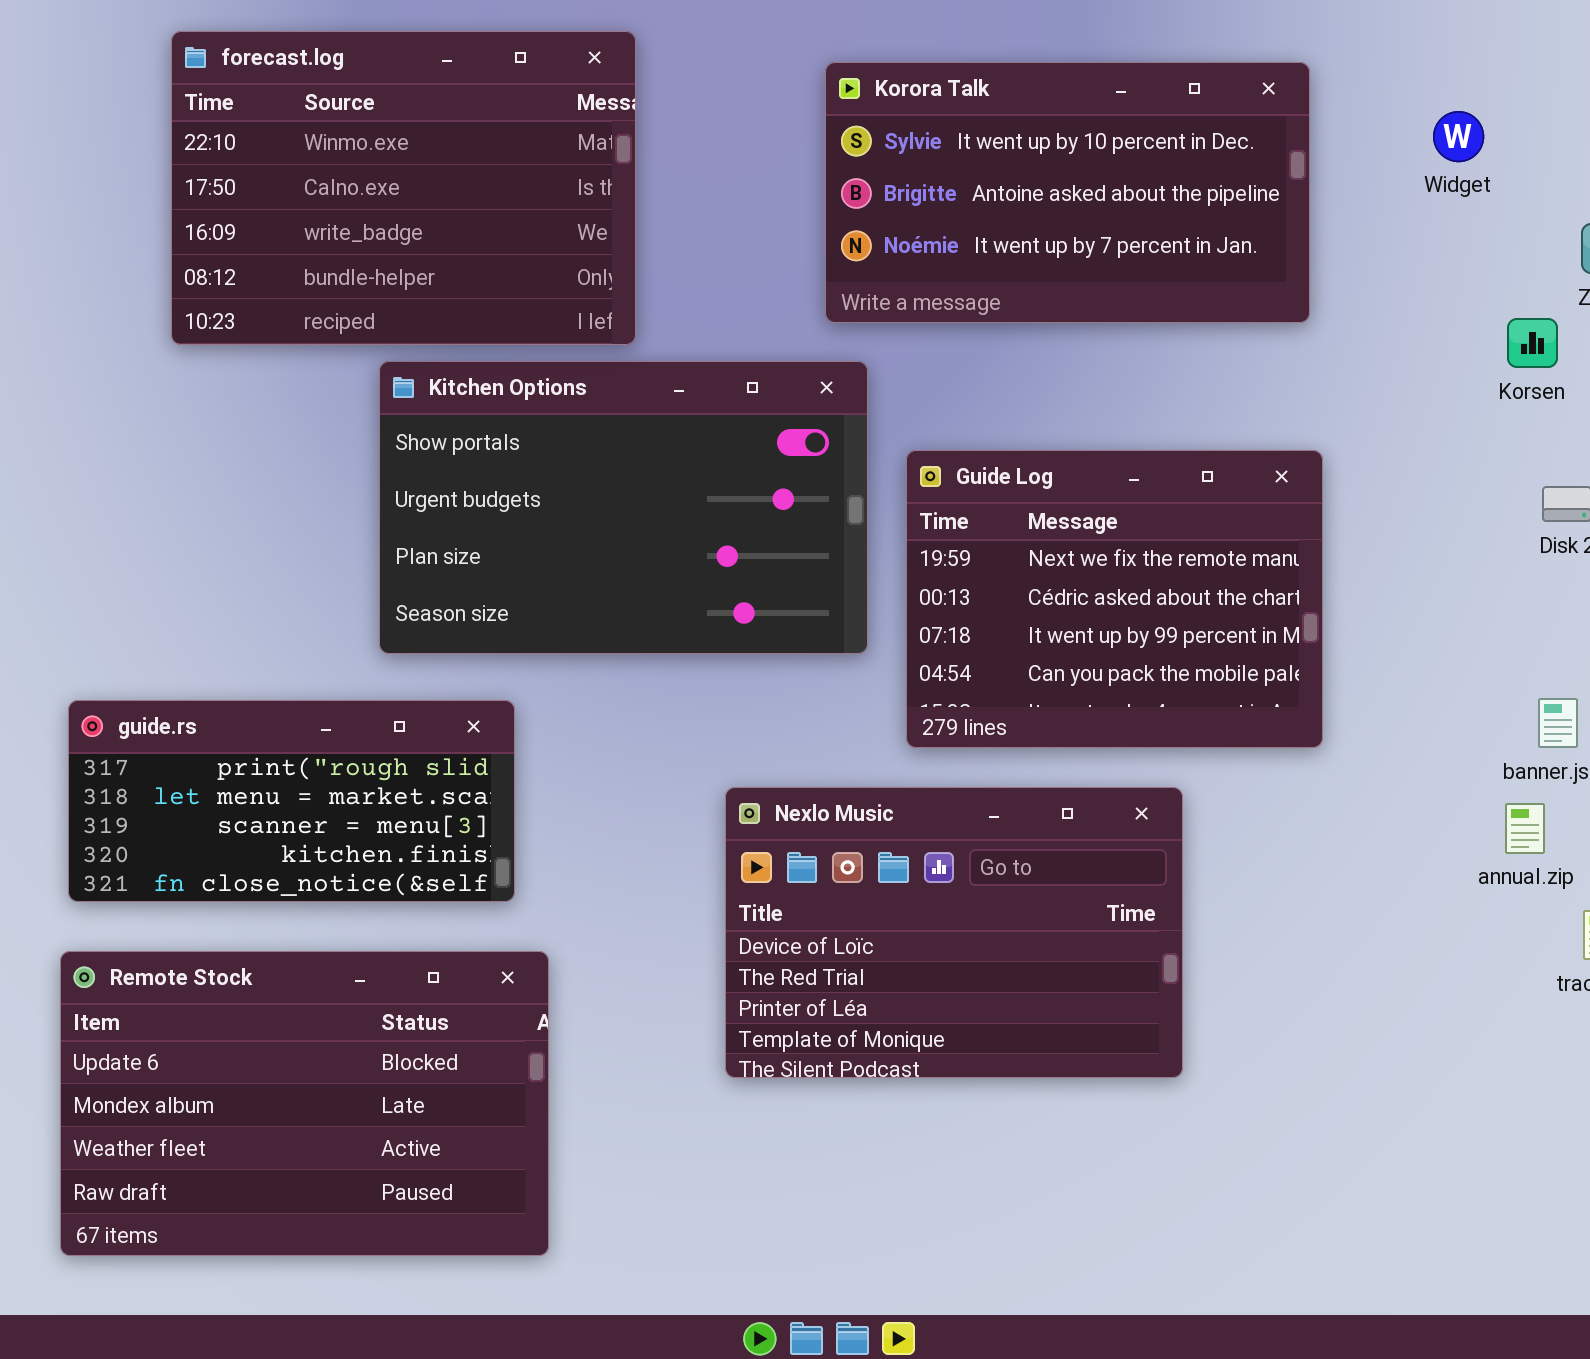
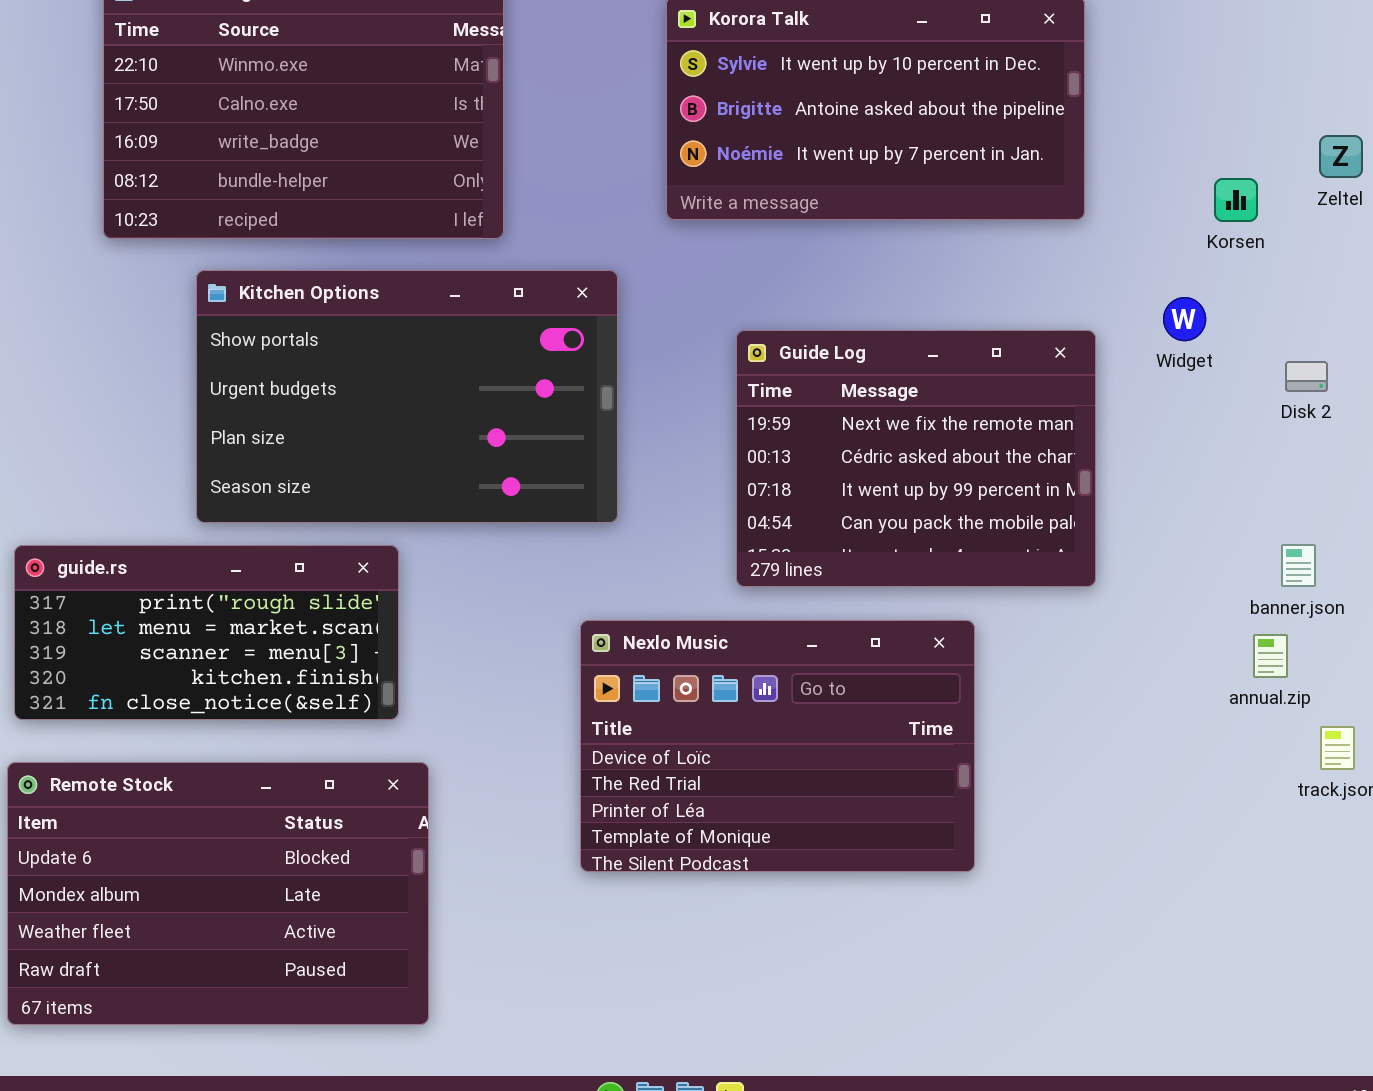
Widget: [1433,111,1484,162] -> [1163,297,1206,341], moved
Korsen: [1507,318,1558,368] -> [1214,178,1258,222], moved
Kitchen Options: [379,361,868,654] -> [196,270,618,523], moved

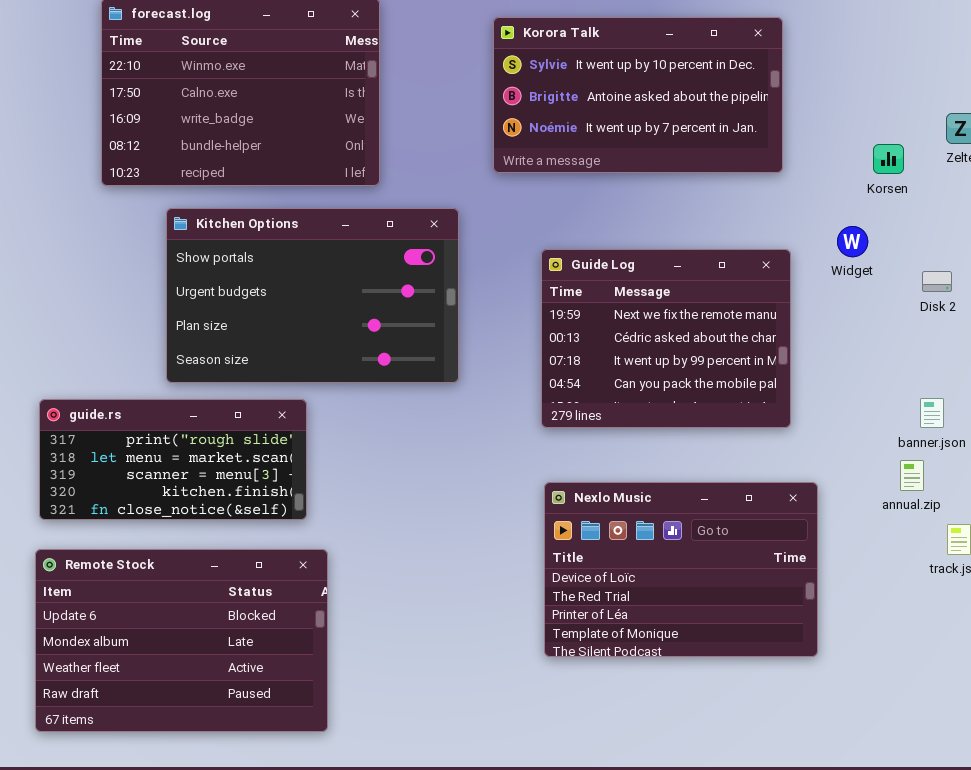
Nexlo Music: [580,620,975,872] -> [544,482,818,657], moved

